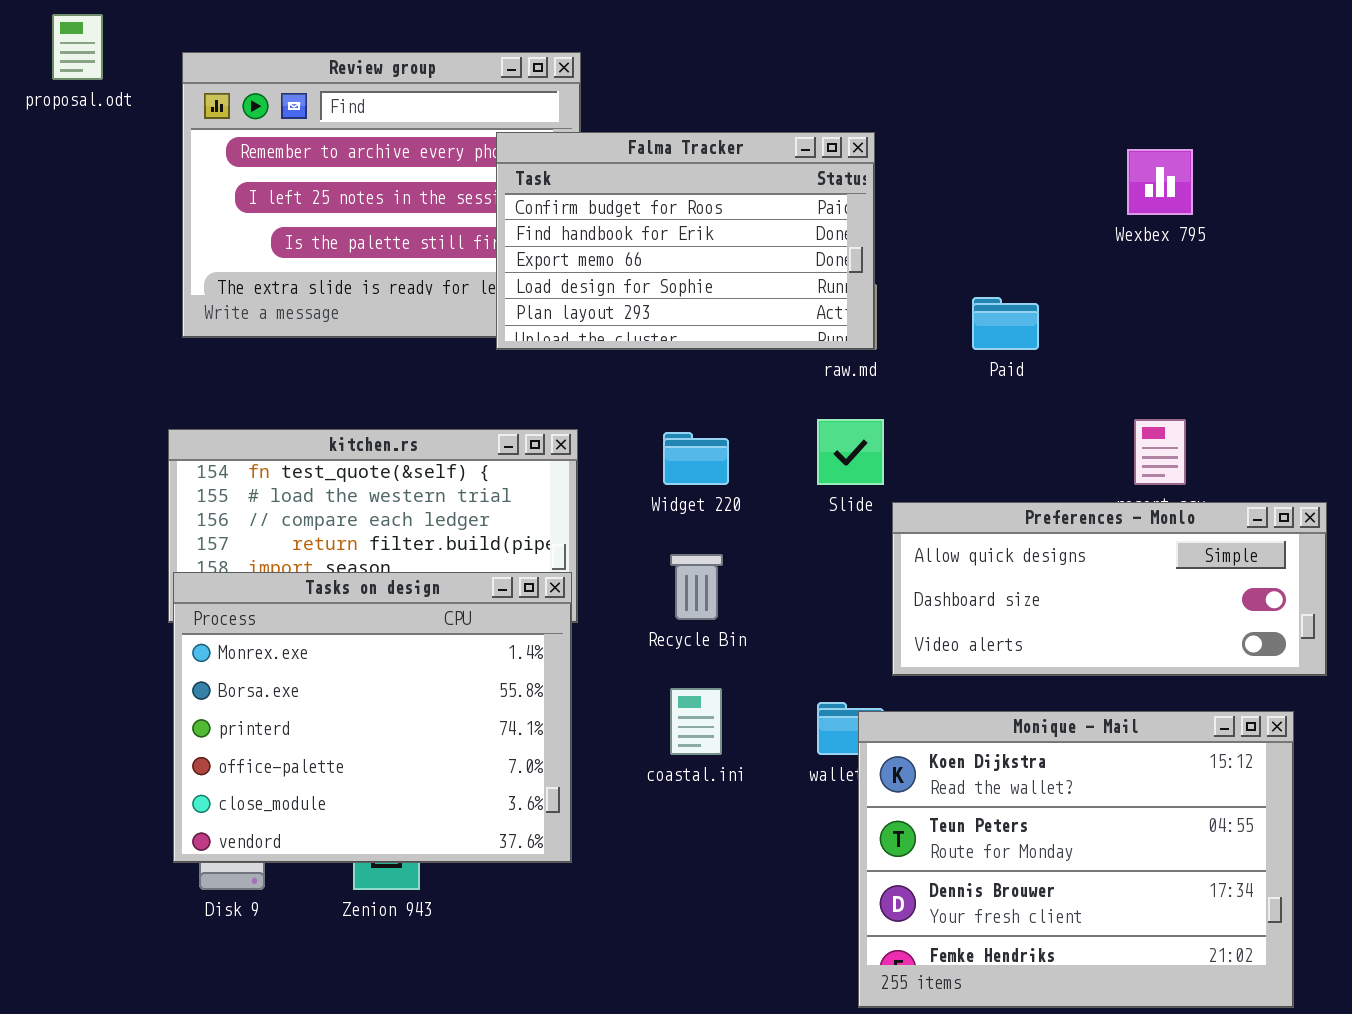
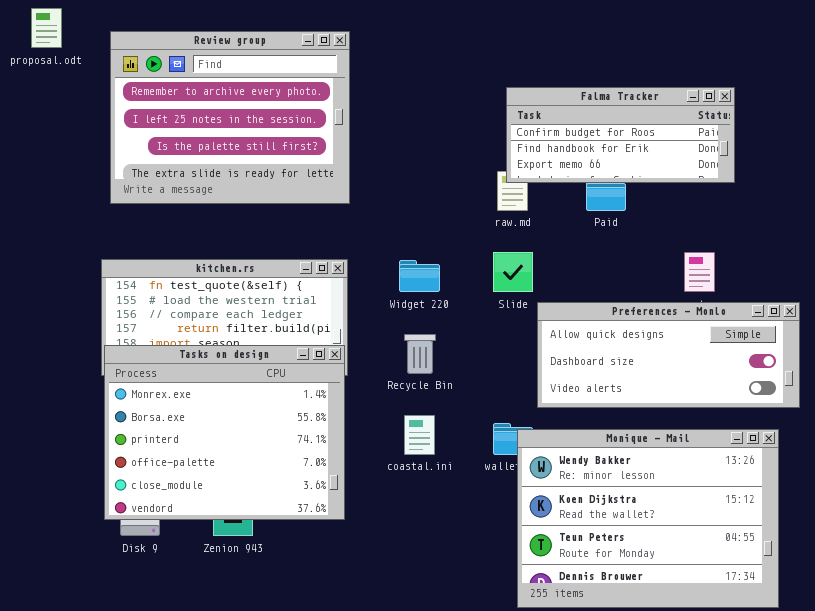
Falma Tracker: [496,132,875,350] -> [506,87,735,183], moved, resized
Monique - Mail: [858,711,1294,1008] -> [517,429,779,608], scrolled up 1 row

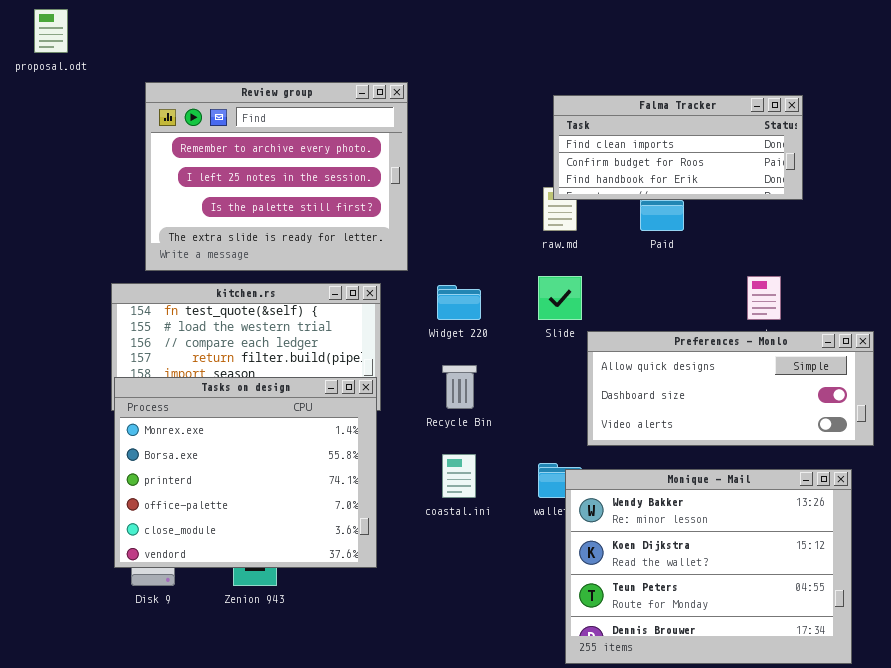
Review group: [110,31,350,204] -> [145,82,408,271], moved
Falma Tracker: [506,87,735,183] -> [553,95,803,200], scrolled up 1 row

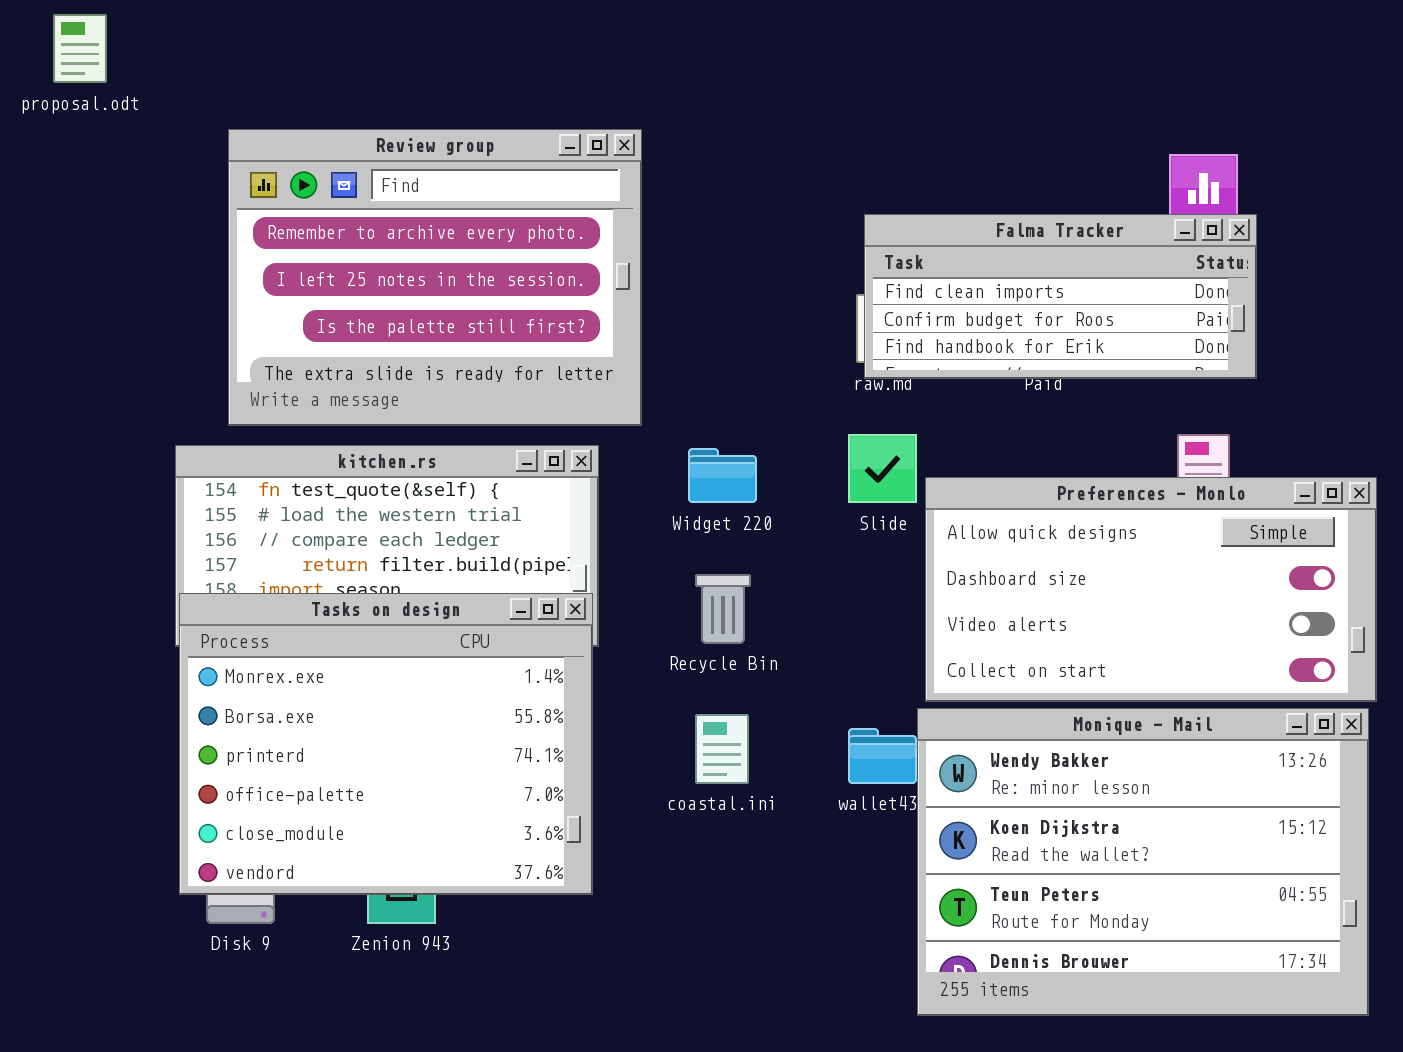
Falma Tracker: [553,95,803,200] -> [864,214,1257,379], moved
Preferences - Monlo: [587,331,874,446] -> [925,477,1377,702], resized
Monique - Mail: [565,469,852,664] -> [917,708,1369,1016], moved

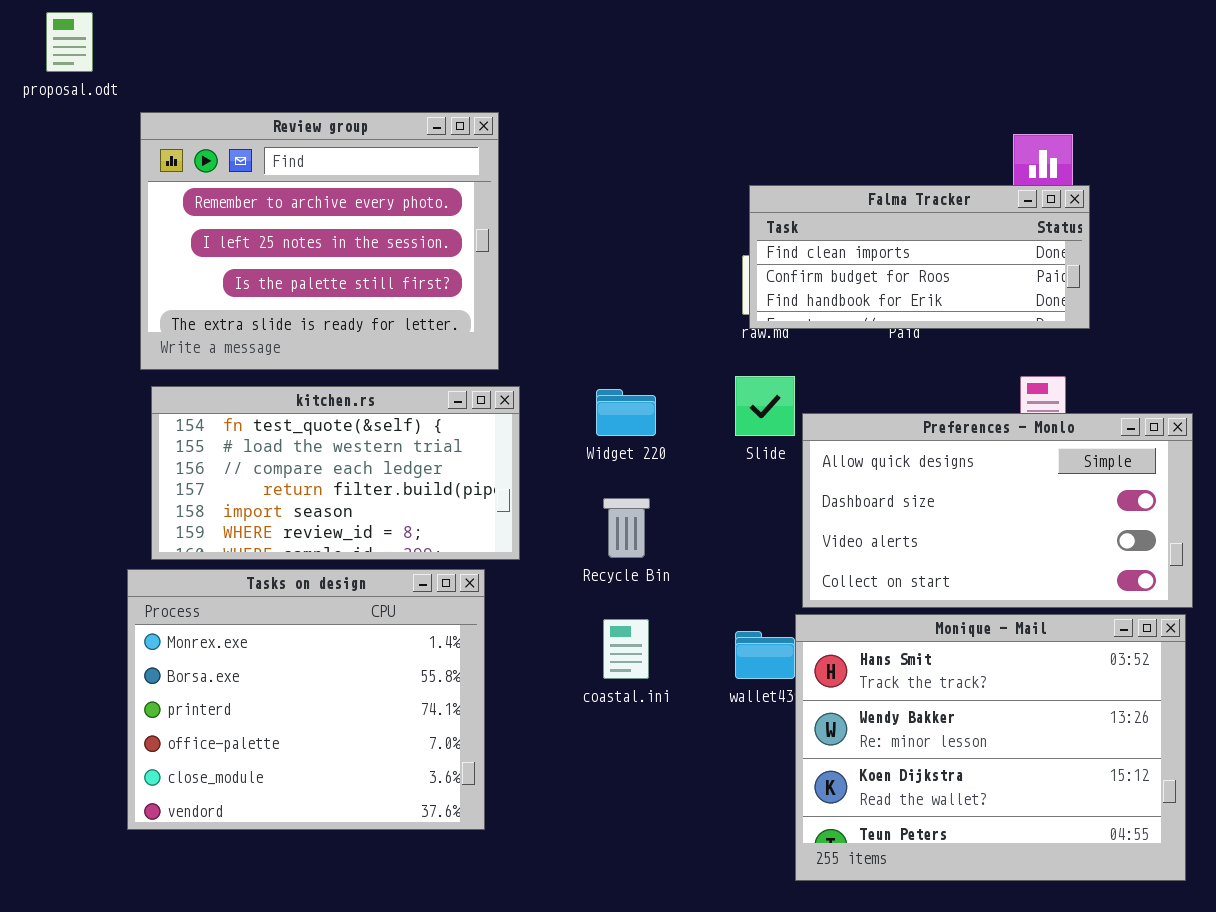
Review group: [228,129,642,426] -> [140,112,499,370], moved
Tasks on design: [179,593,593,895] -> [127,569,485,830], moved
Monique - Mail: [917,708,1369,1016] -> [795,614,1186,881], scrolled up 1 row

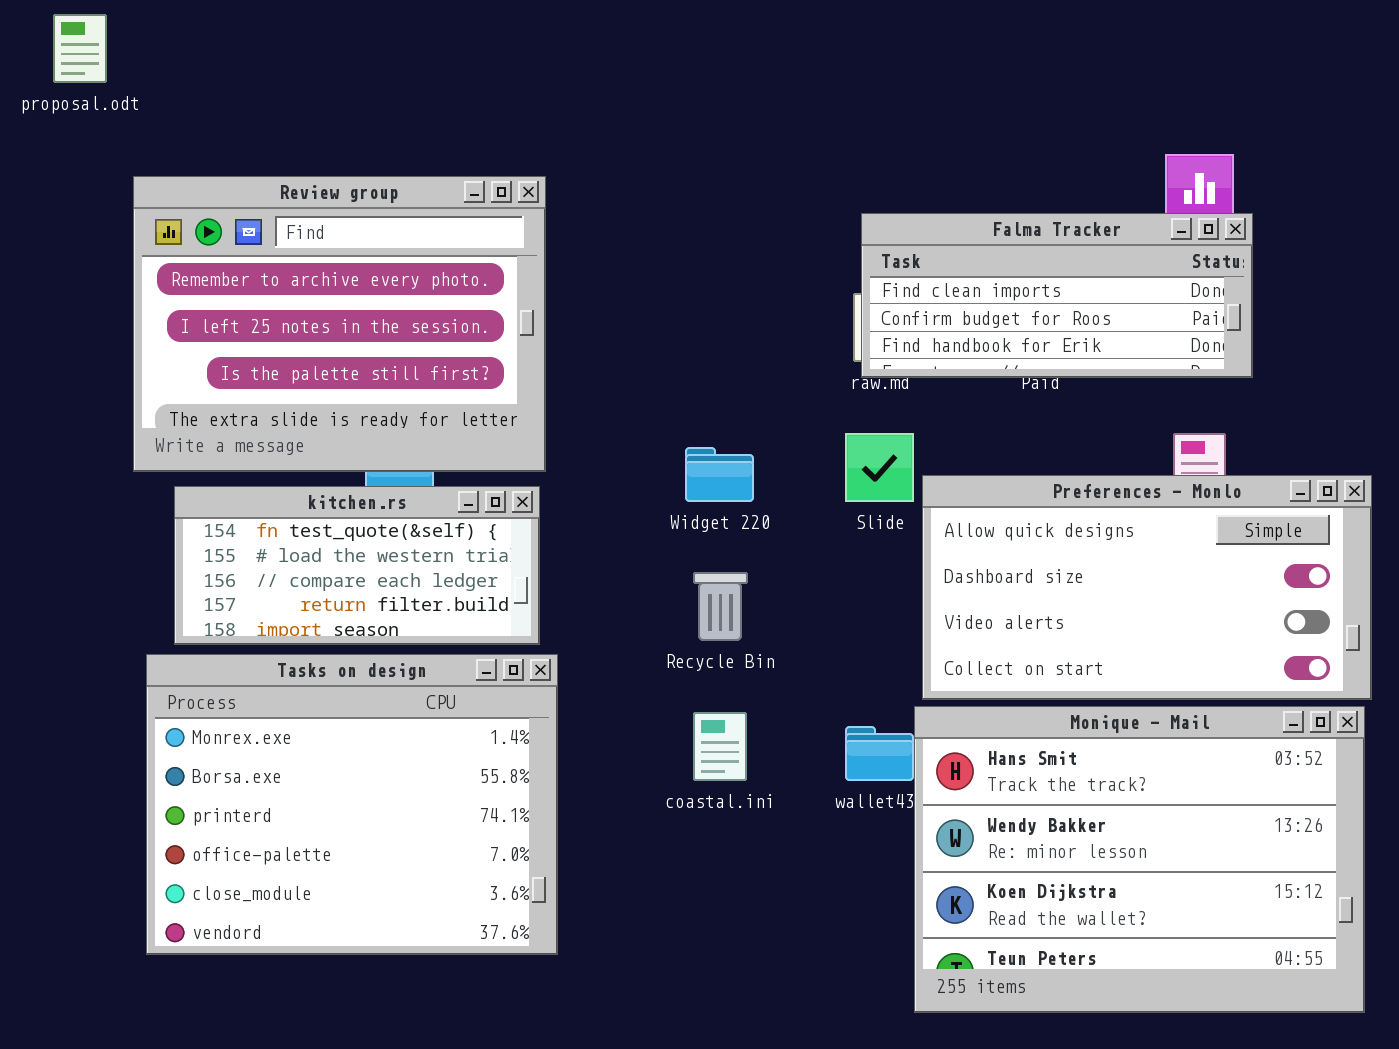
Review group: [140,112,499,370] -> [133,176,546,472], moved
kitchen.rs: [151,386,520,560] -> [174,486,540,645], resized

